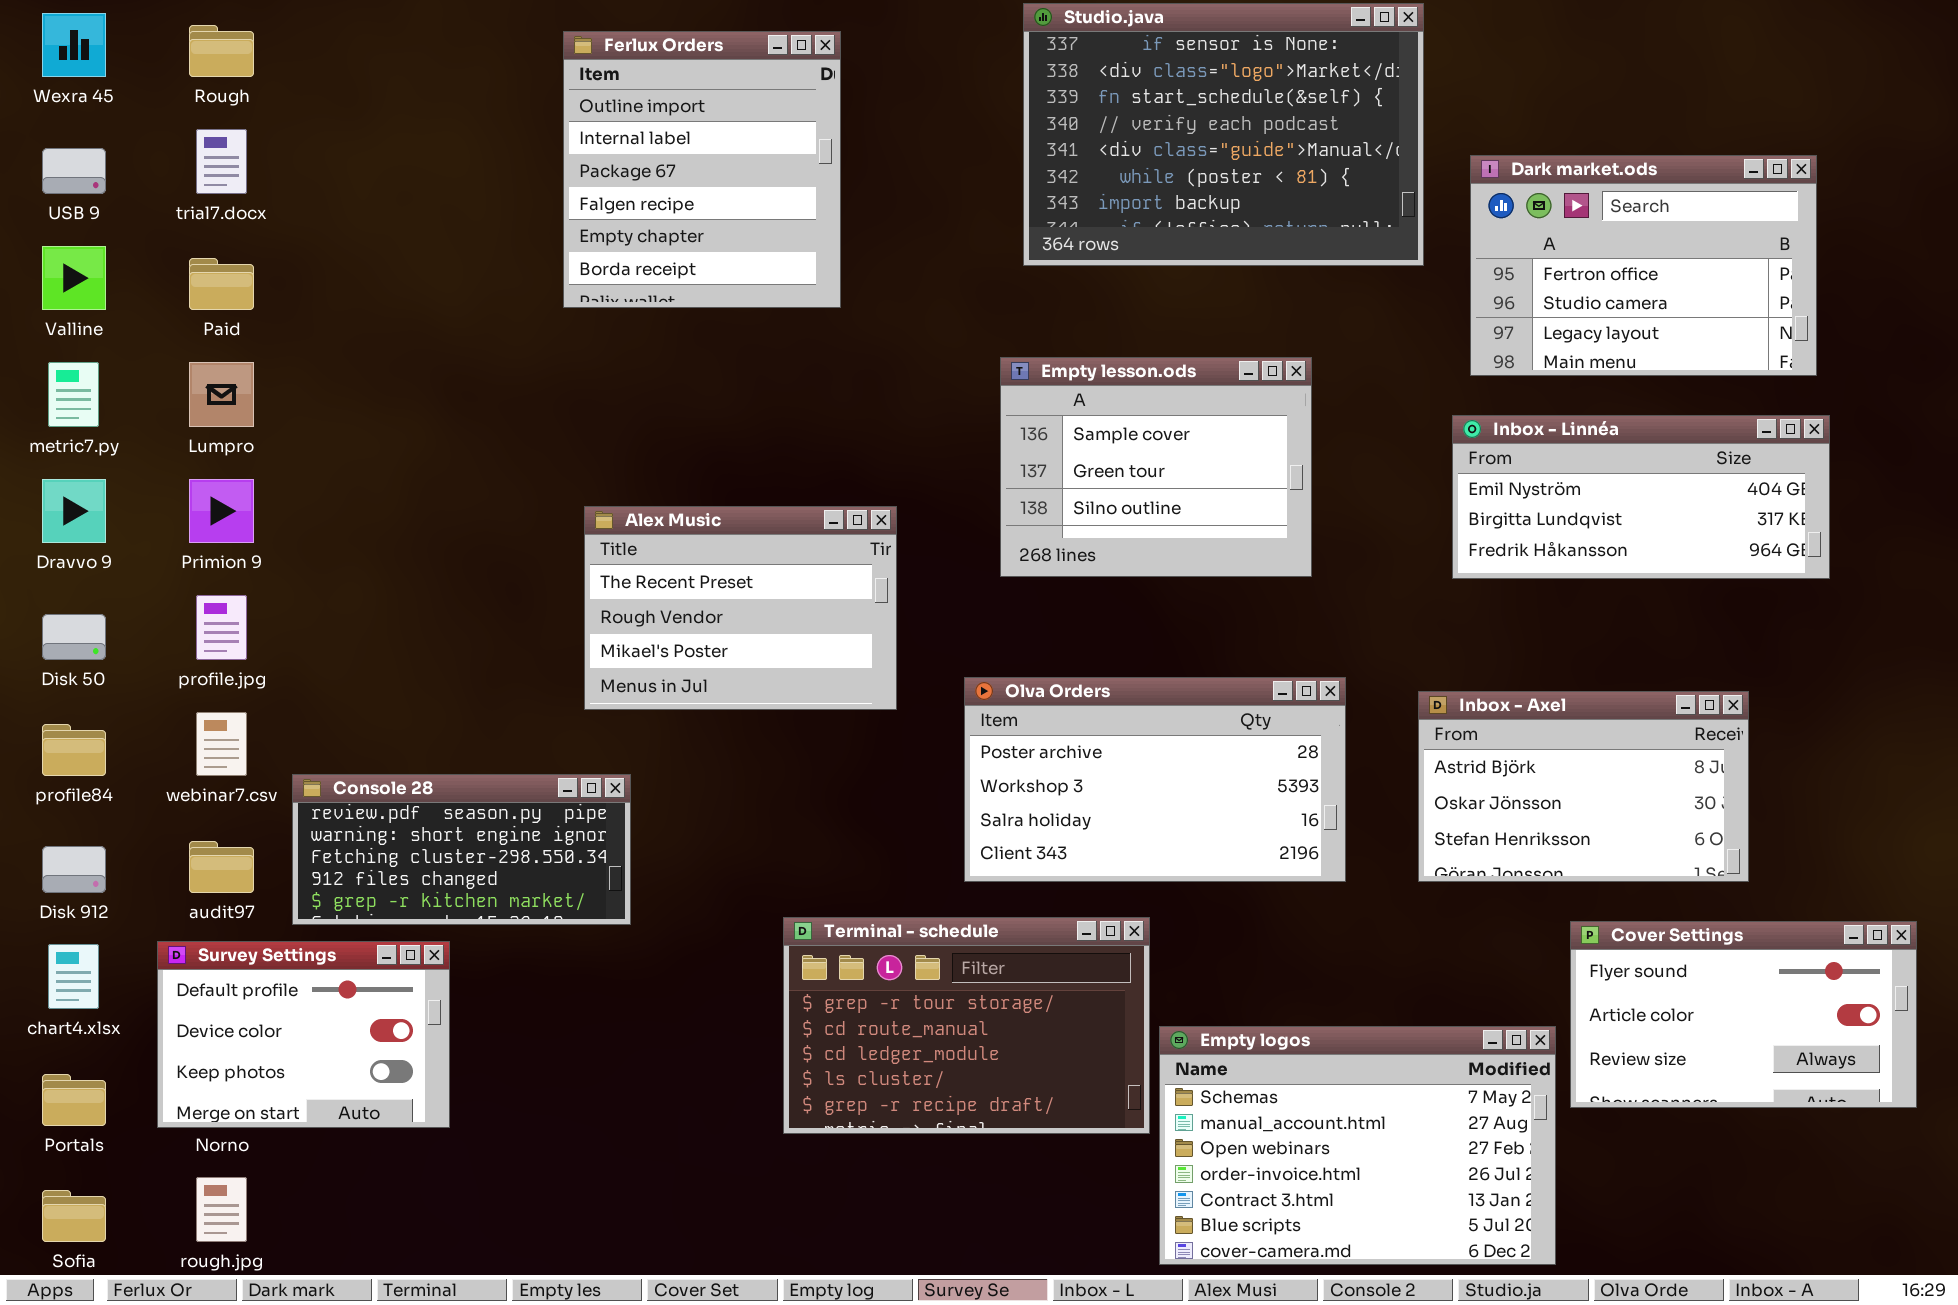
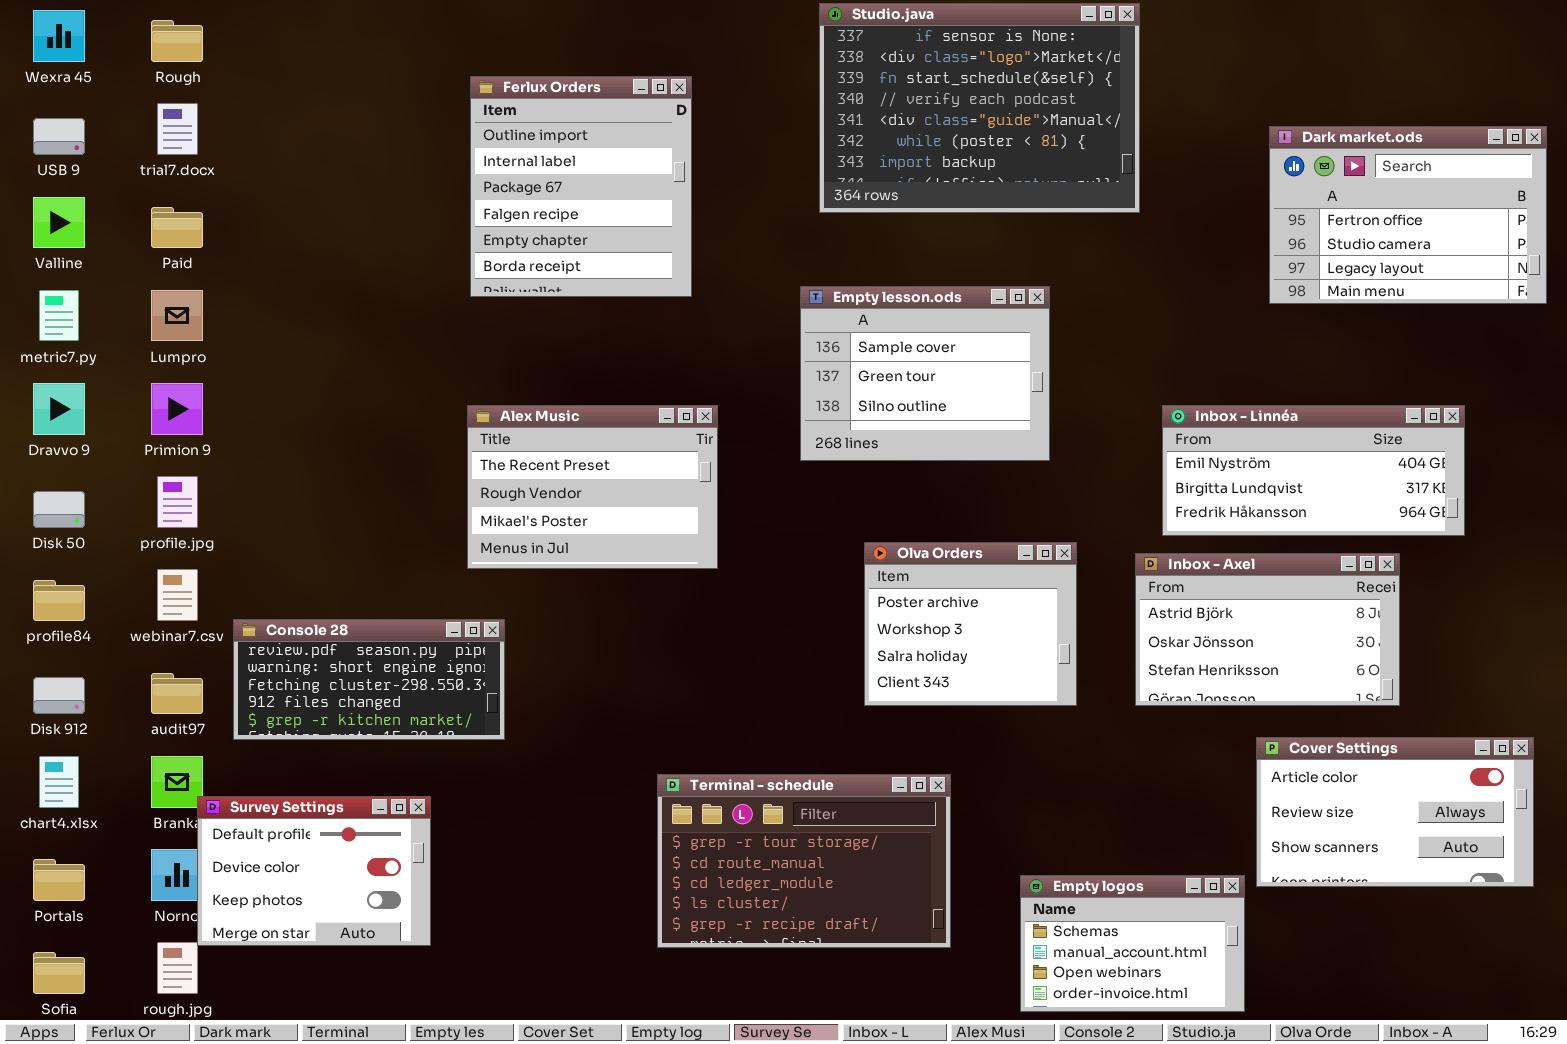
Ferlux Orders: [563,31,841,308] -> [470,76,692,297], moved
Dark market.ods: [1470,155,1817,376] -> [1269,126,1547,304], moved
Inbox - Linnéa: [1452,415,1830,579] -> [1162,405,1465,536], moved
Olva Orders: [964,677,1346,882] -> [864,542,1077,706], resized
Terminal - schedule: [783,917,1150,1134] -> [657,774,951,948], moved
Cover Settings: [1570,921,1917,1108] -> [1256,737,1534,887], scrolled down 1 row
Survey Settings: [157,941,450,1128] -> [197,796,431,946], moved
Empty logos: [1159,1026,1556,1265] -> [1020,875,1245,1012], resized

